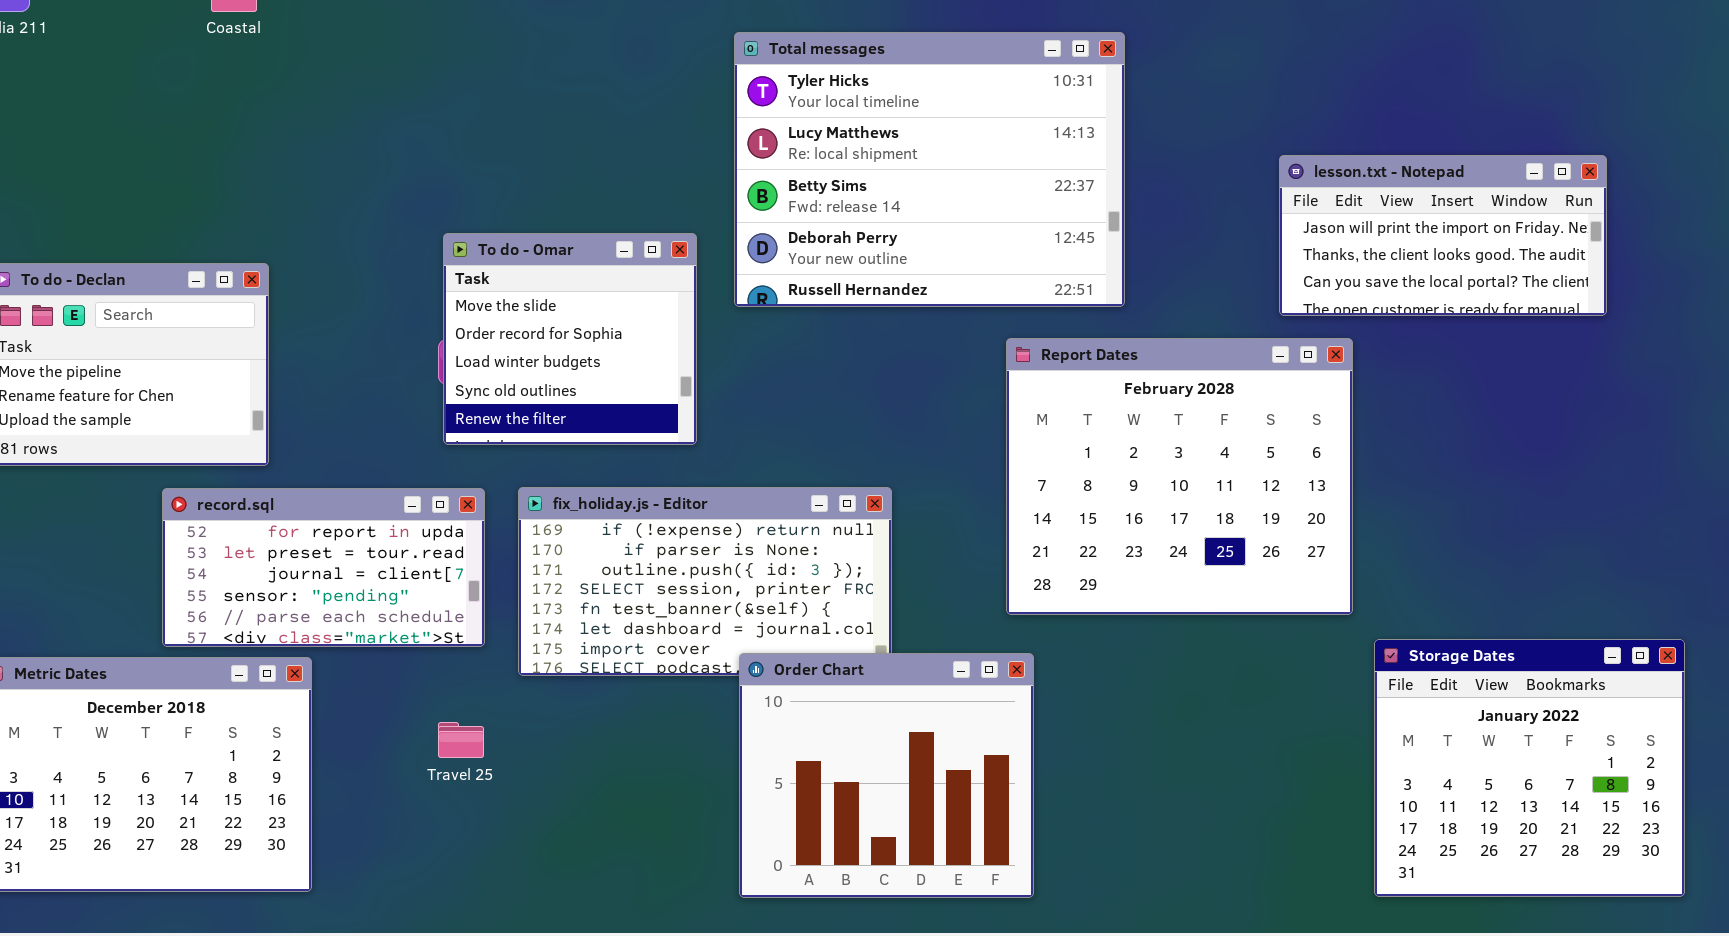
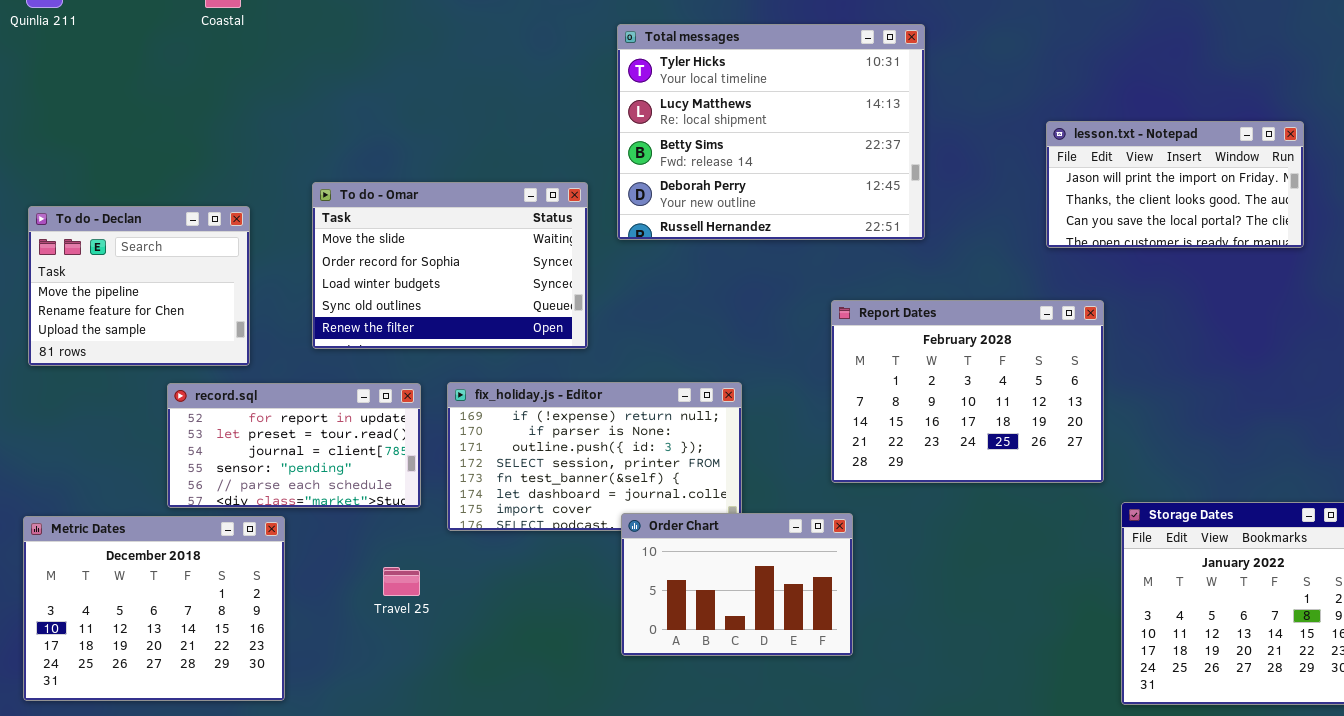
To do - Omar: [443,233,697,445] -> [312,182,588,349], resized
Report Dates: [1006,338,1353,615] -> [831,300,1104,483], resized
Order Chart: [739,653,1034,898] -> [621,513,853,656], resized

